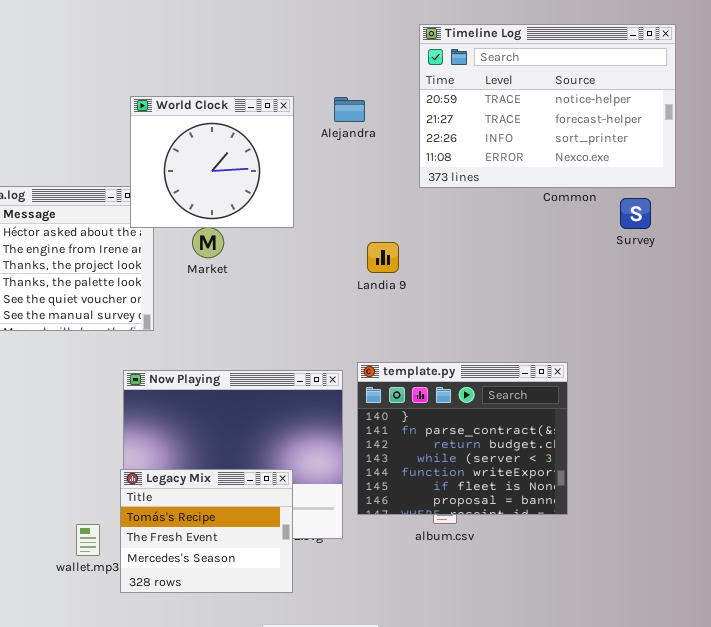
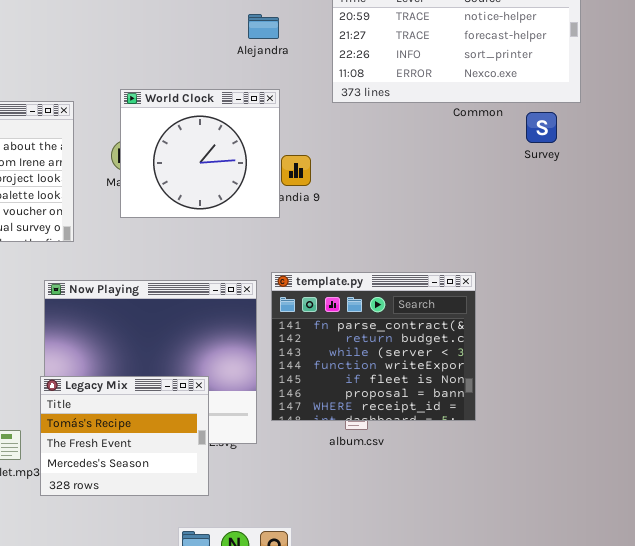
World Clock: [130,96,294,228] -> [120,89,280,218], moved
template.py: [357,362,568,515] -> [271,272,476,421], scrolled down 1 row

